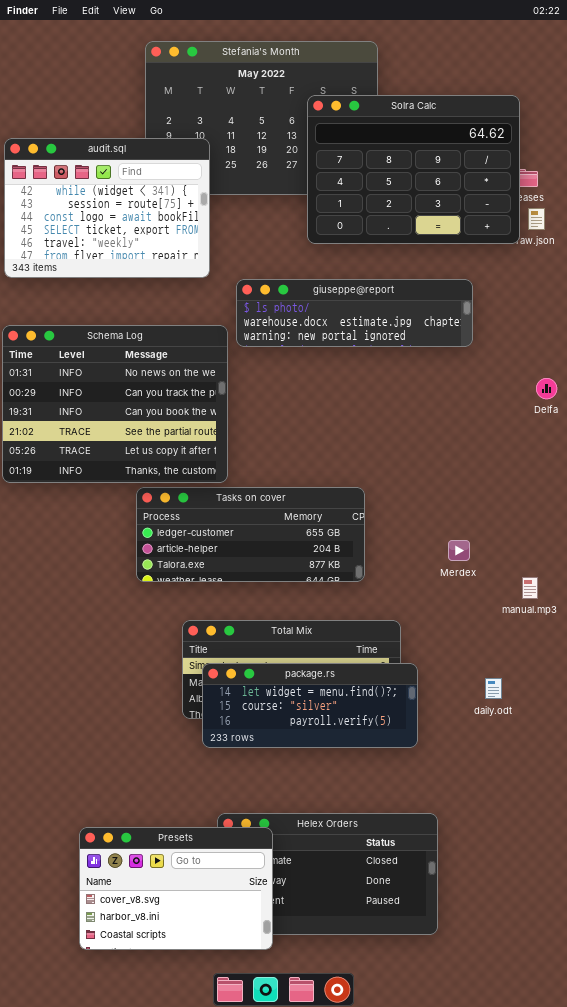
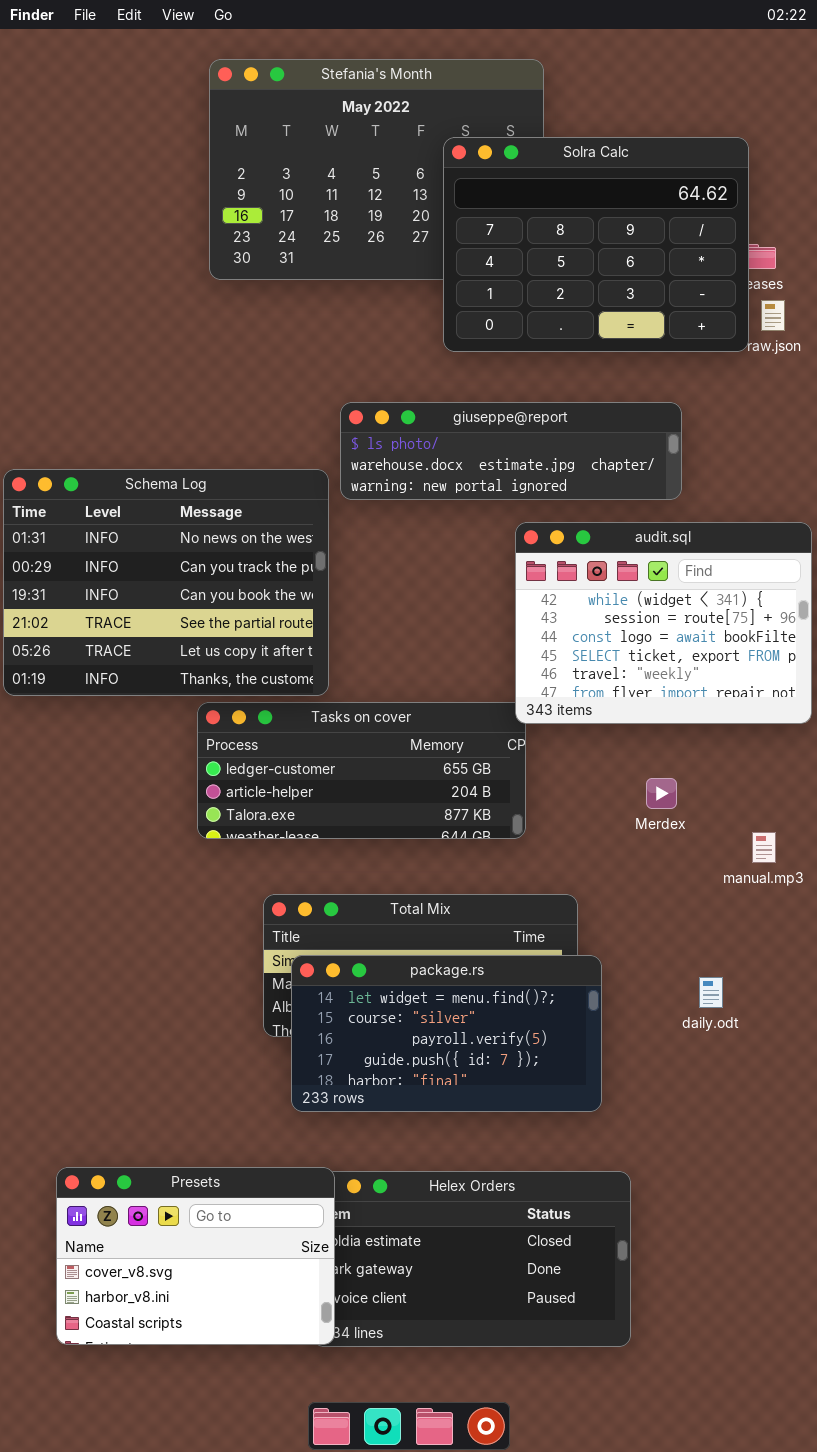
audit.sql: [4,138,210,278] -> [515,522,812,724], moved
package.rs: [202,663,418,748] -> [291,955,602,1112], resized
Presets: [79,827,273,950] -> [56,1167,335,1345], moved

